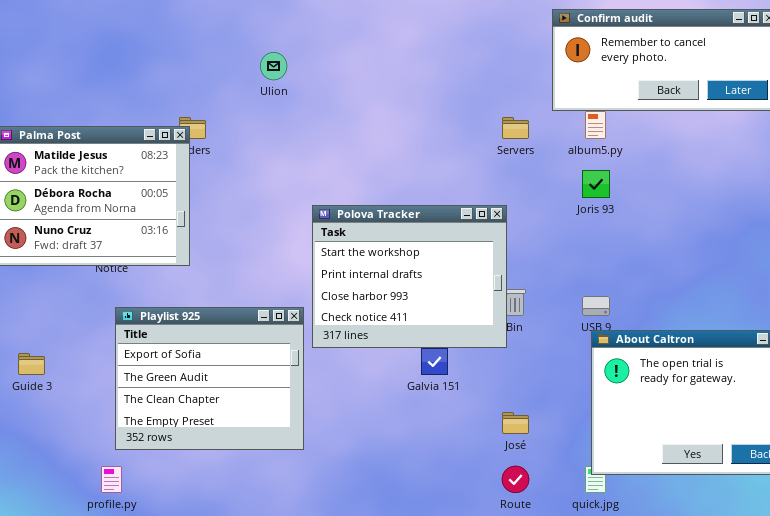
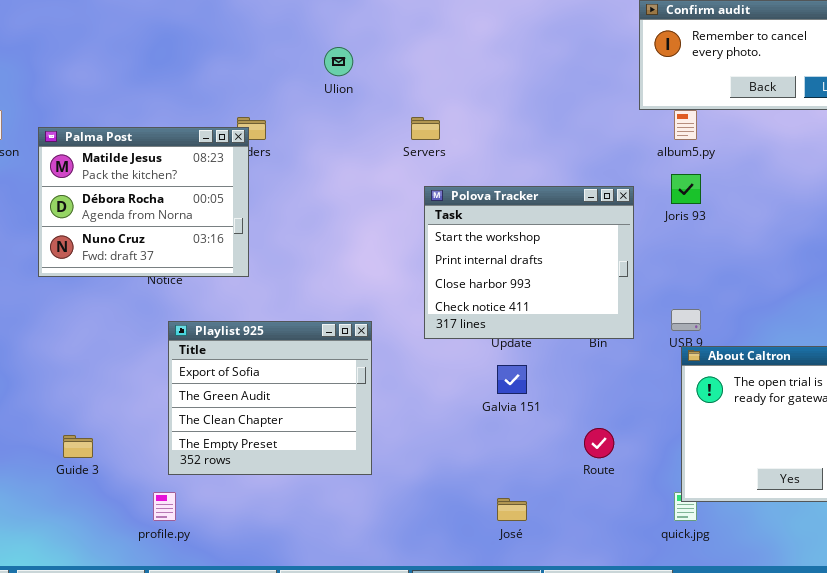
Servers: [502,117,529,139] -> [411,117,440,140], moved
Polova Tracker: [312,205,507,348] -> [424,186,634,339], moved
Guide 3: [18,353,45,375] -> [63,435,93,458], moved
José: [502,412,529,434] -> [497,498,527,521], moved
Route: [502,466,529,493] -> [584,428,614,458], moved

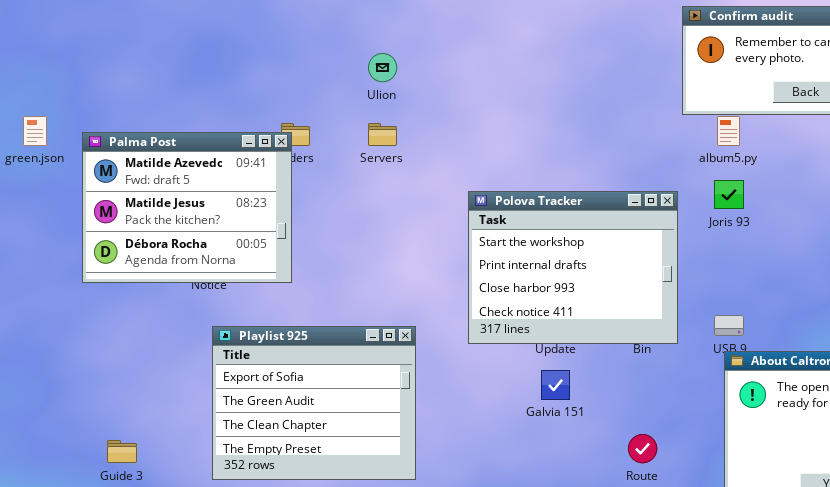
Servers: [411,117,440,140] -> [368,123,397,146], moved
Palma Post: [38,127,249,277] -> [82,132,292,283], scrolled up 1 row

